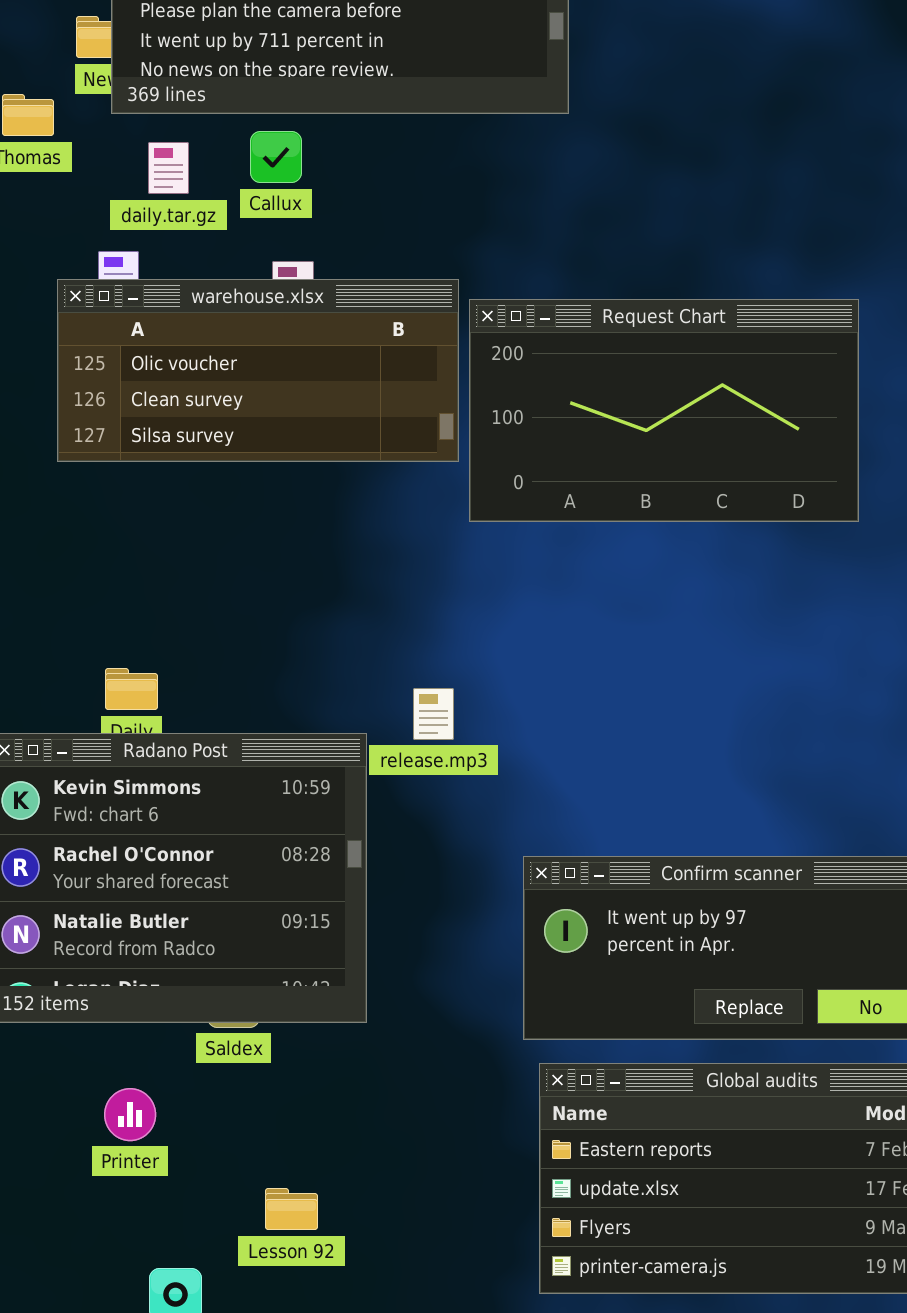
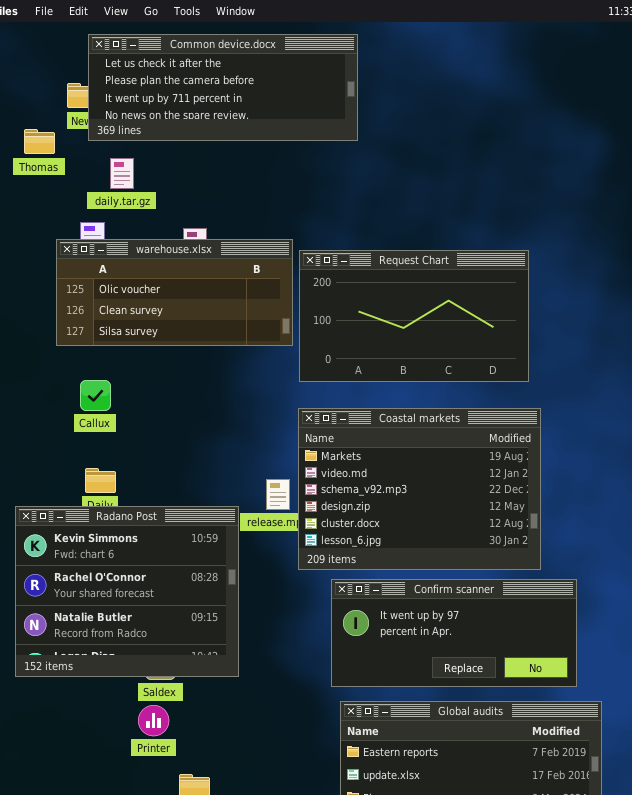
Callux: [250,131,302,183] -> [80,380,111,411], moved
Coastal markets: none -> [298,408,541,570], opened
Printer: [104,1088,156,1141] -> [138,705,169,736], moved

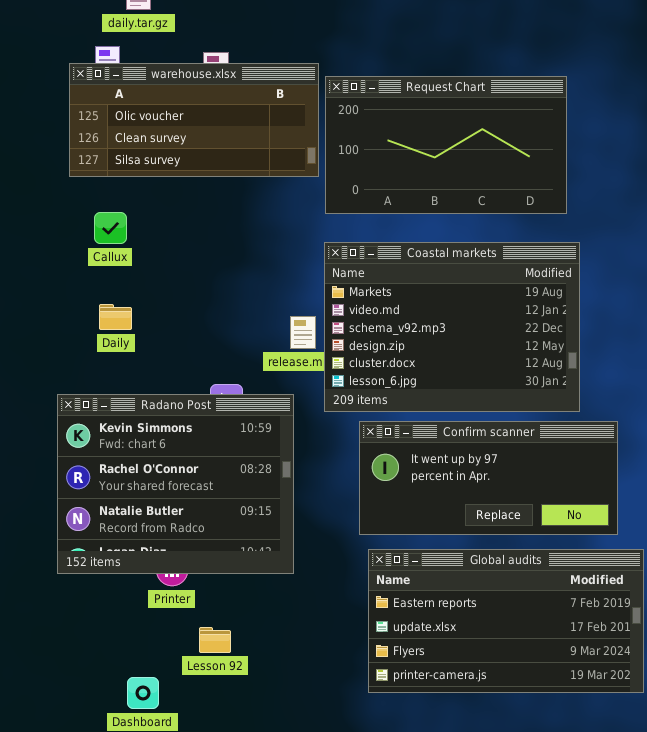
Radano Post: [15,506,239,677] -> [57,394,294,574], moved

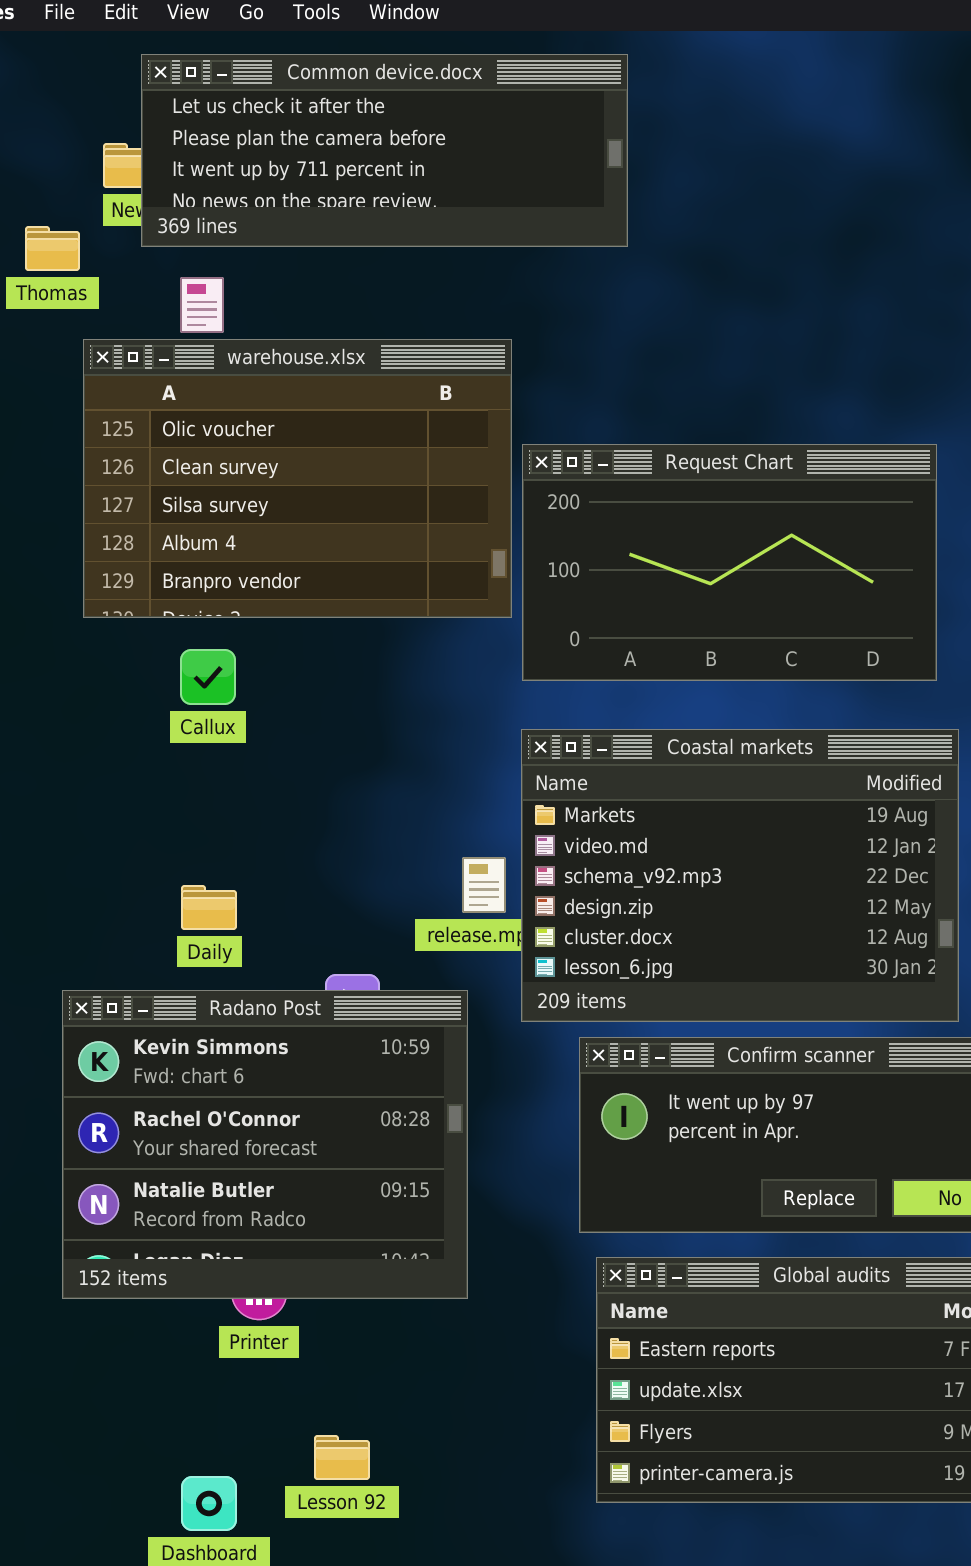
warehouse.xlsx: [69,63,319,177] -> [83,339,512,618], resized
Callux: [94,212,127,244] -> [180,649,236,705], moved
Daily: [99,304,132,330] -> [181,885,237,930], moved
Lesson 92: [199,627,231,653] -> [314,1435,370,1480], moved

